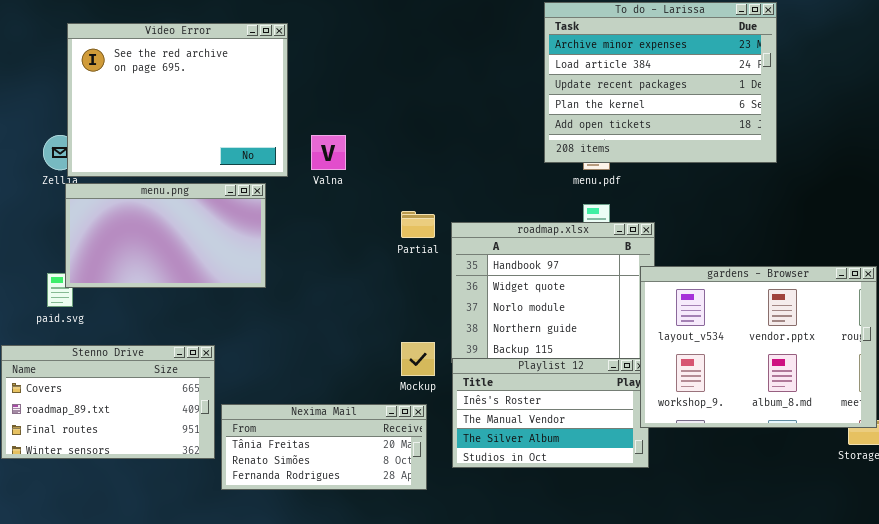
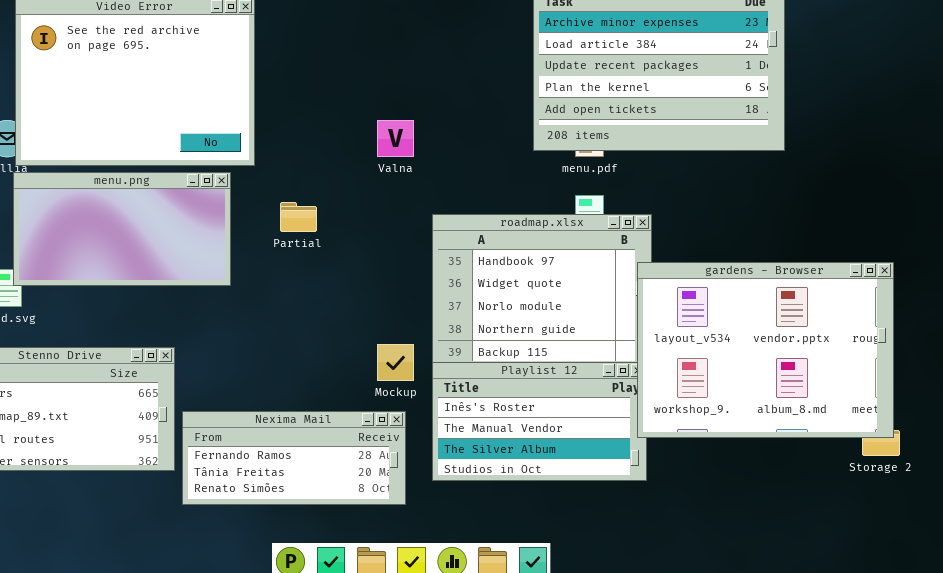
Valna: [311,135,346,170] -> [377,120,414,157], moved
Partial: [401,211,435,238] -> [280,202,317,232], moved
Nexima Mail: [221,404,427,490] -> [182,411,406,505], scrolled up 1 row

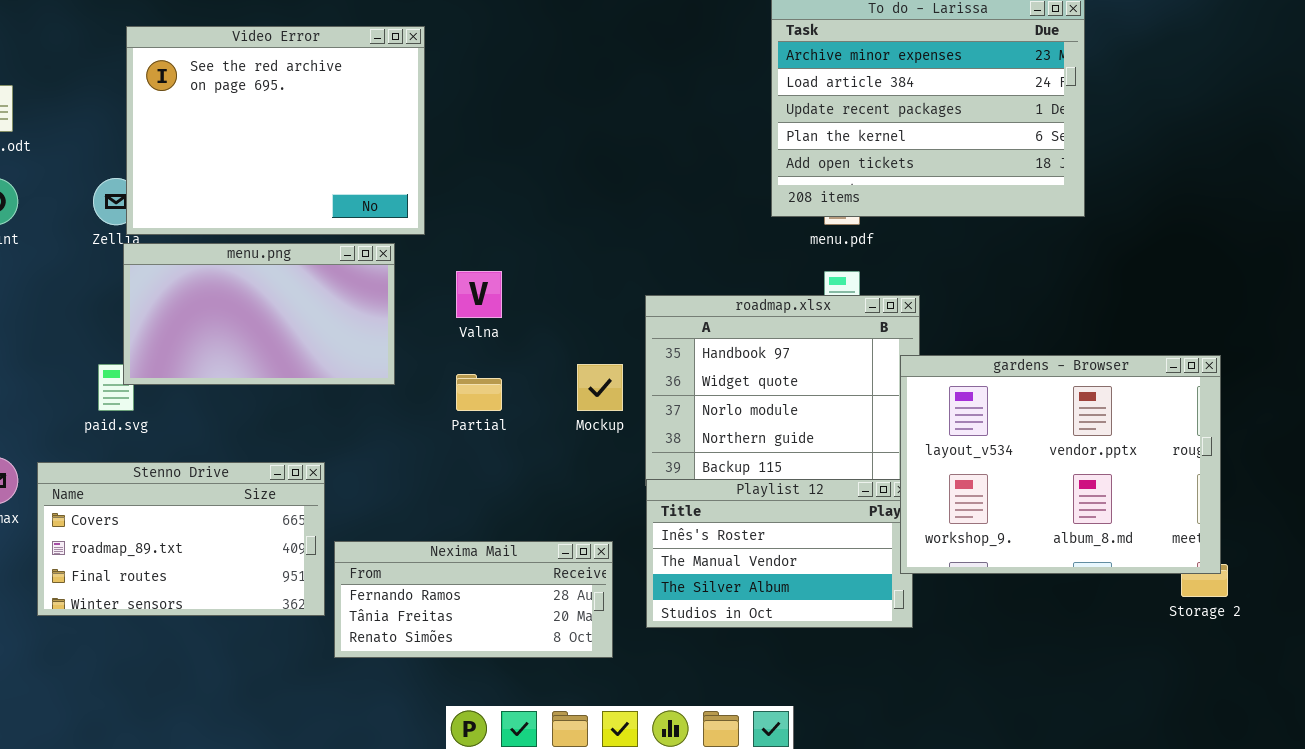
Valna: [377,120,414,157] -> [456,271,502,318], moved
Partial: [280,202,317,232] -> [456,374,502,411], moved
Mockup: [377,344,414,381] -> [577,364,623,411], moved

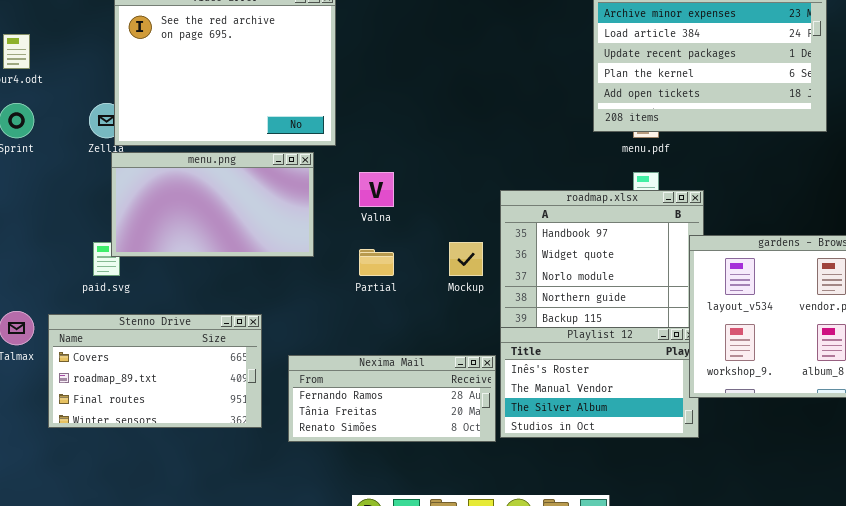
Nexima Mail: [334,541,613,658] -> [288,355,496,442], moved

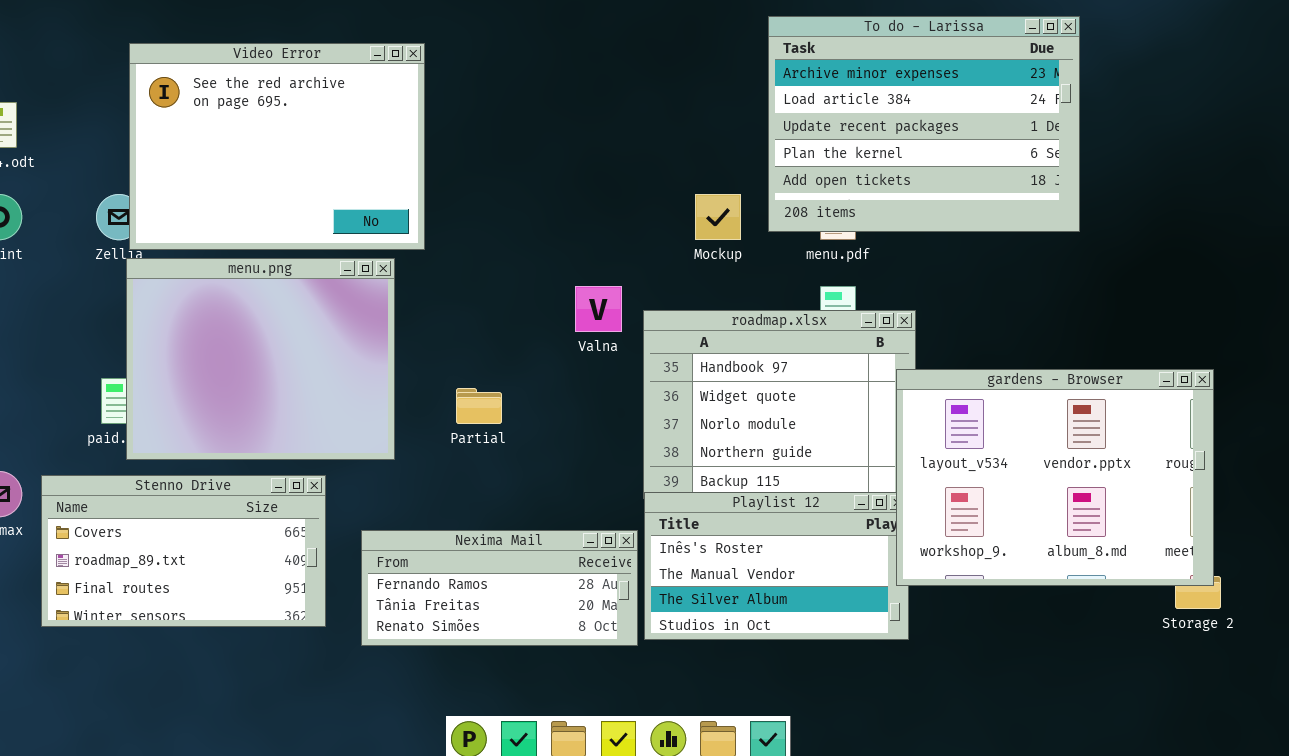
menu.png: [111,152,314,257] -> [126,258,395,460], resized
Valna: [359,172,394,207] -> [575,286,622,332], moved
Mockup: [449,242,483,276] -> [695,194,741,240], moved

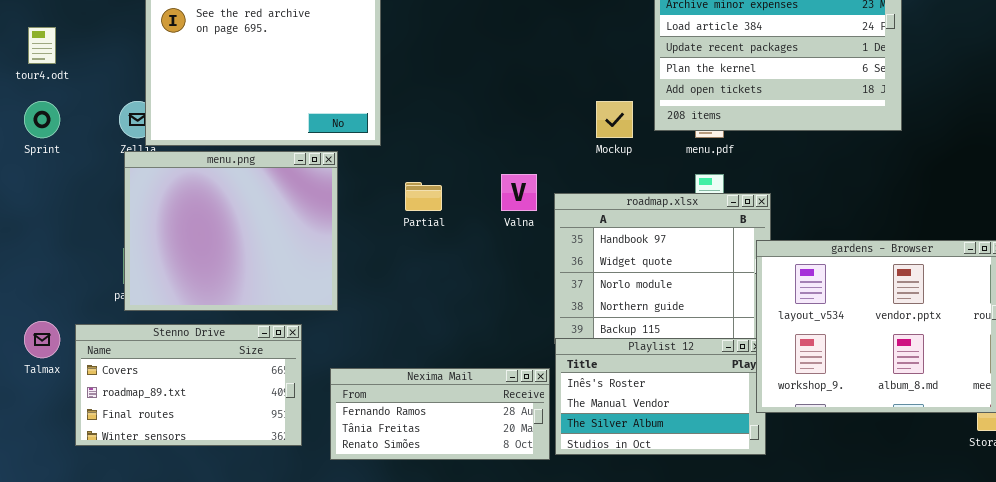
menu.png: [126,258,395,460] -> [124,151,338,311], moved
Partial: [456,388,502,424] -> [405,182,442,211], moved

